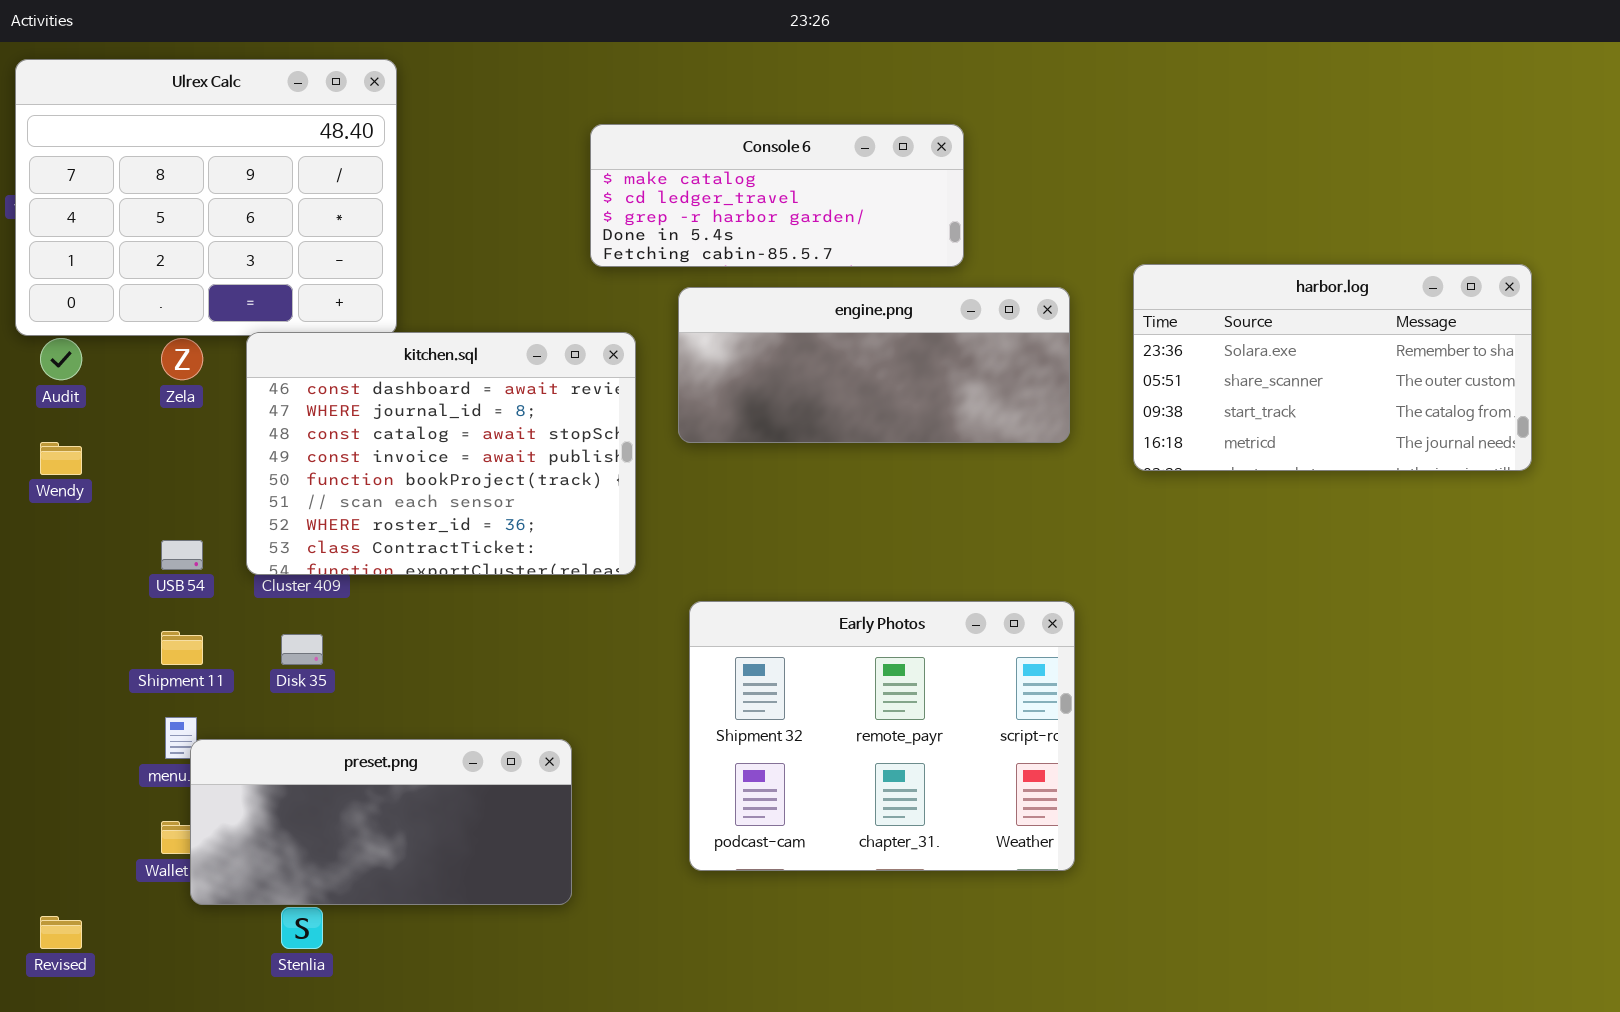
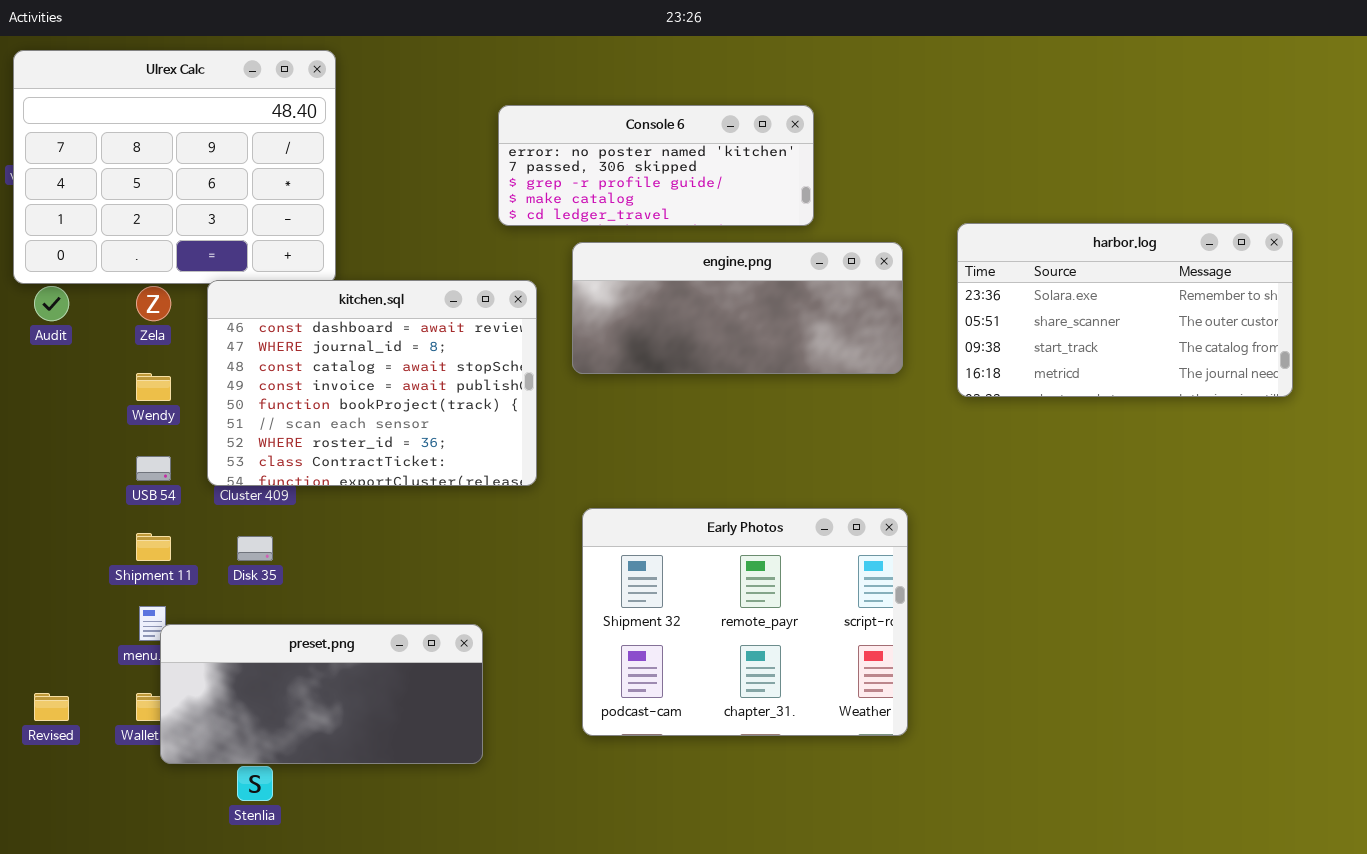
Console 6: [590,124,964,267] -> [498,105,814,226], scrolled up 3 rows
Wendy: [40,442,82,475] -> [136,373,171,401], moved
Revised: [40,916,82,949] -> [34,693,69,721], moved

